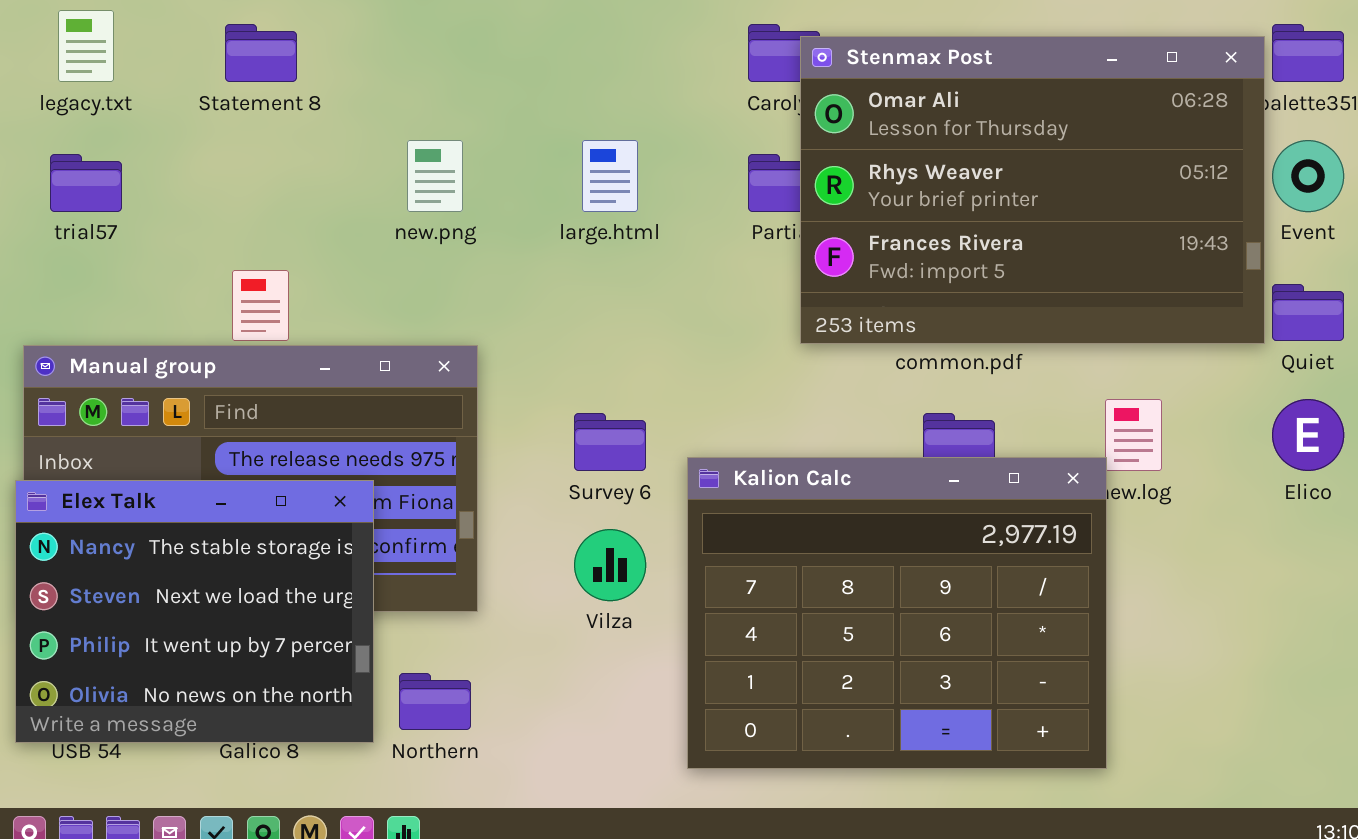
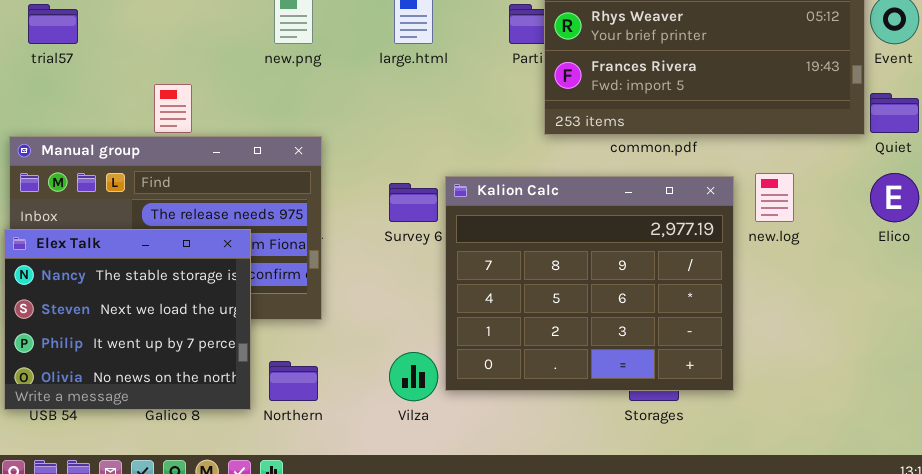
Kalion Calc: [687,457,1107,769] -> [445,176,734,391], moved
Vilza: [574,529,646,601] -> [389,352,438,401], moved

